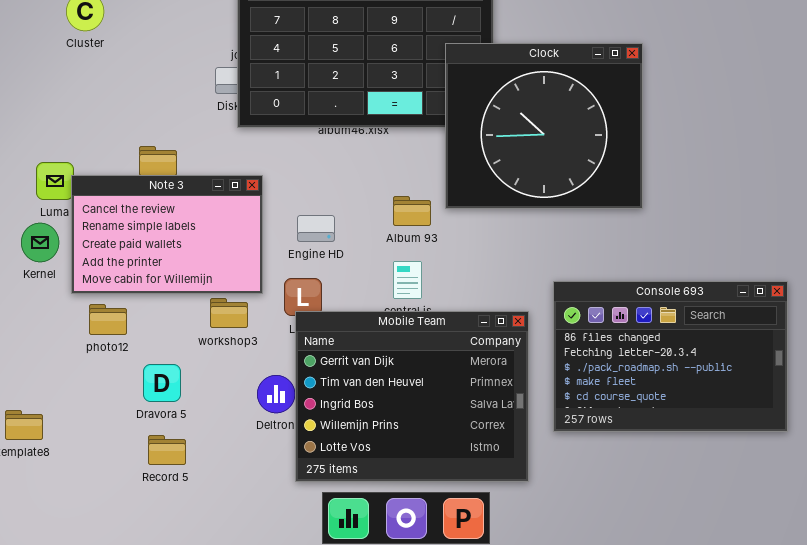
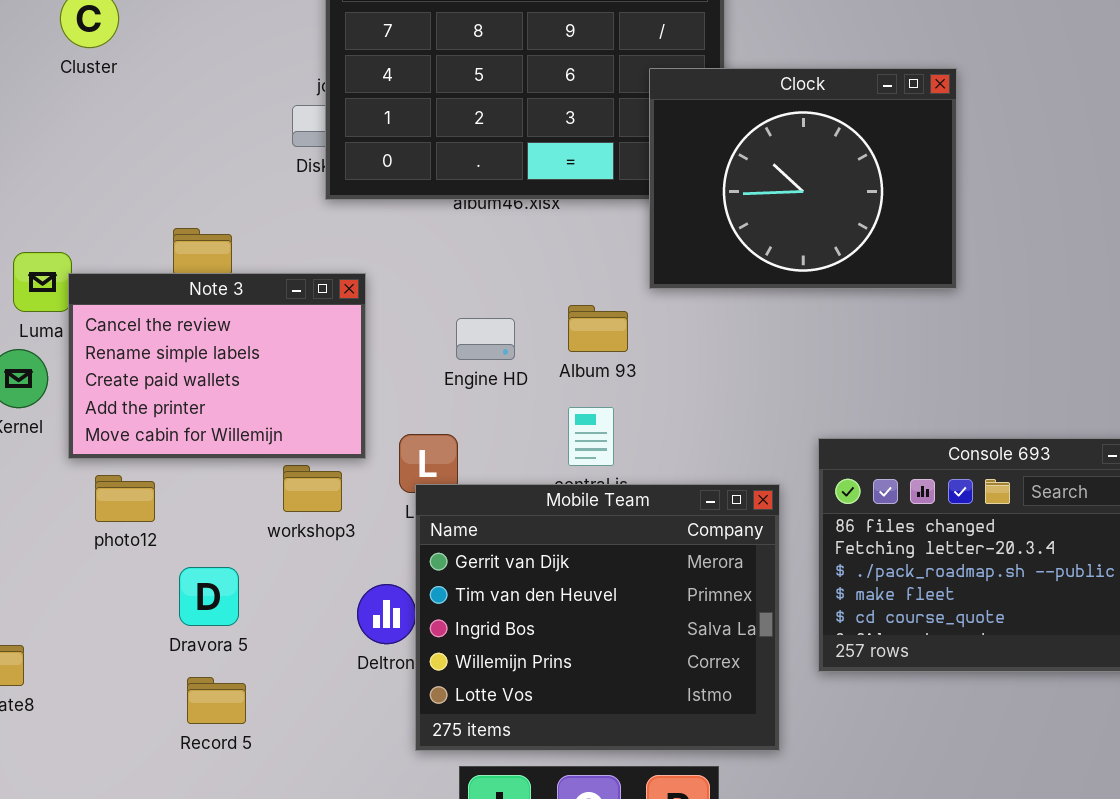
Clock: [445,43,643,209] -> [649,68,957,289], resized
Engine HD: [297,215,335,242] -> [456,318,515,360], moved

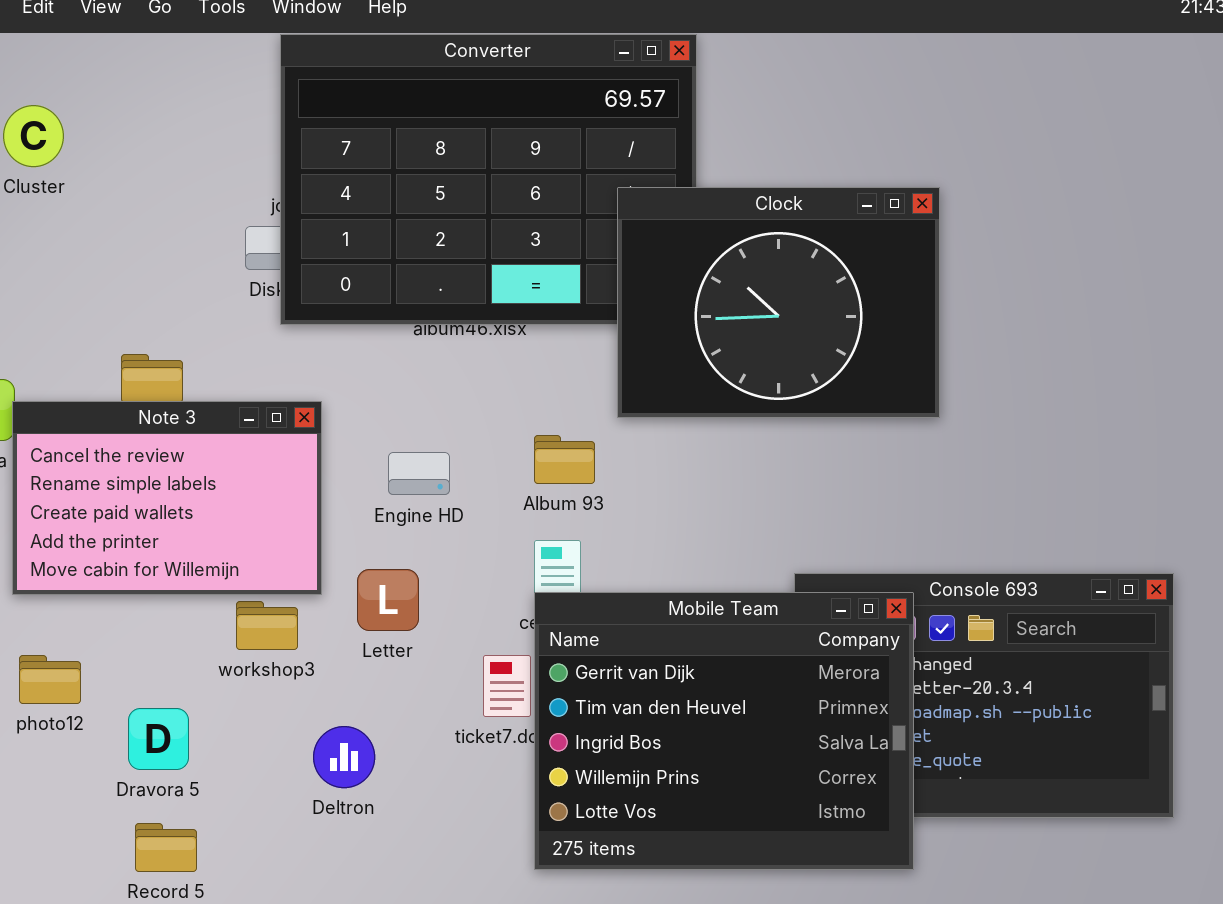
Engine HD: [456,318,515,360] -> [388,452,450,495], moved
photo12: [95,475,155,522] -> [19,655,81,704], moved
Mobile Team: [415,484,780,751] -> [534,592,914,870], moved

